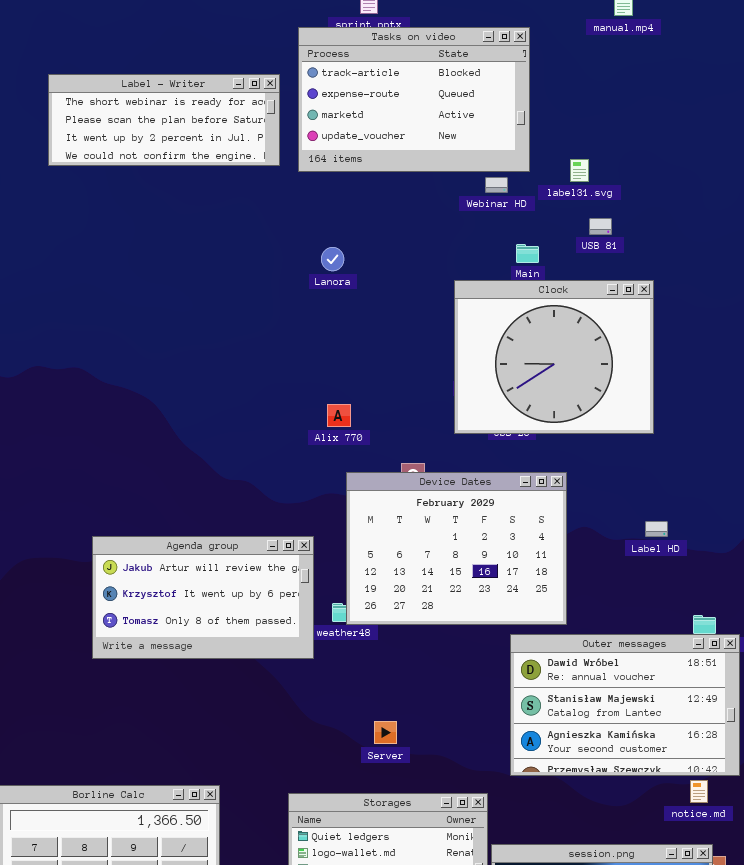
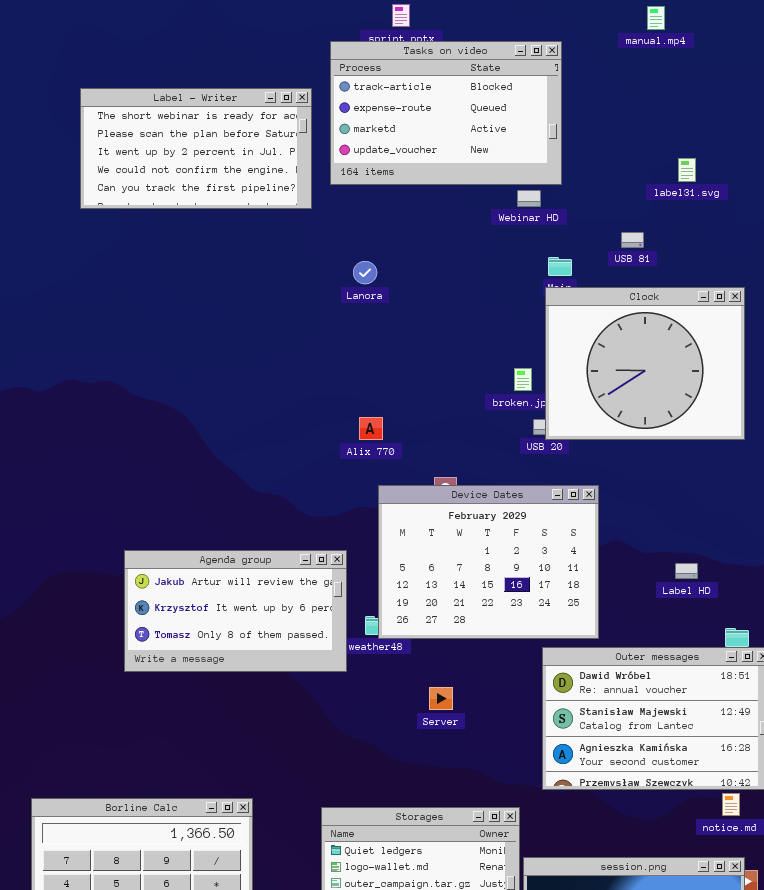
Label - Writer: [48,74,280,166] -> [80,88,312,209], resized
label31.svg: [570,159,589,182] -> [678,158,696,182], moved
Clock: [454,280,654,434] -> [545,287,745,440], moved
Label HD: [645,521,668,537] -> [675,563,698,579], moved
Server: [374,721,397,744] -> [429,687,453,710], moved

